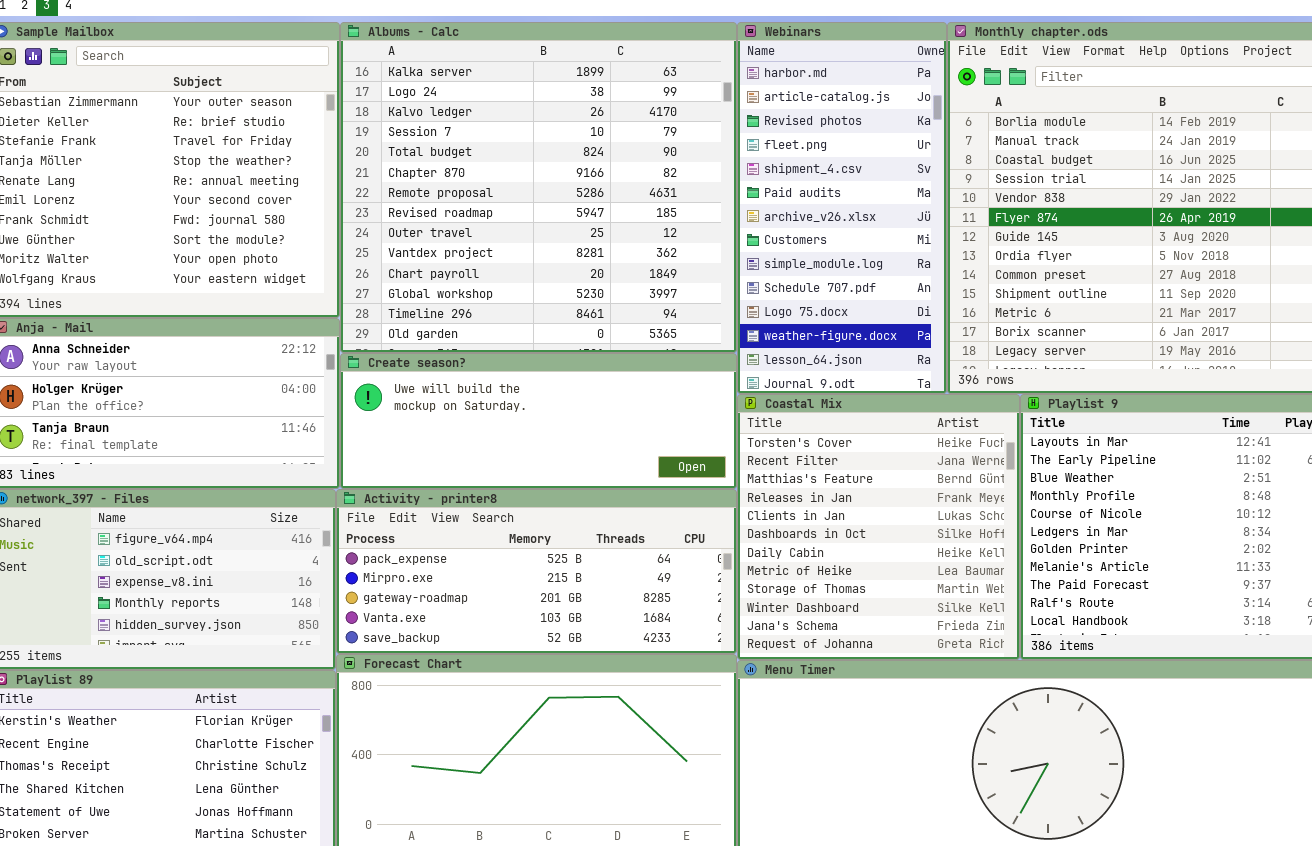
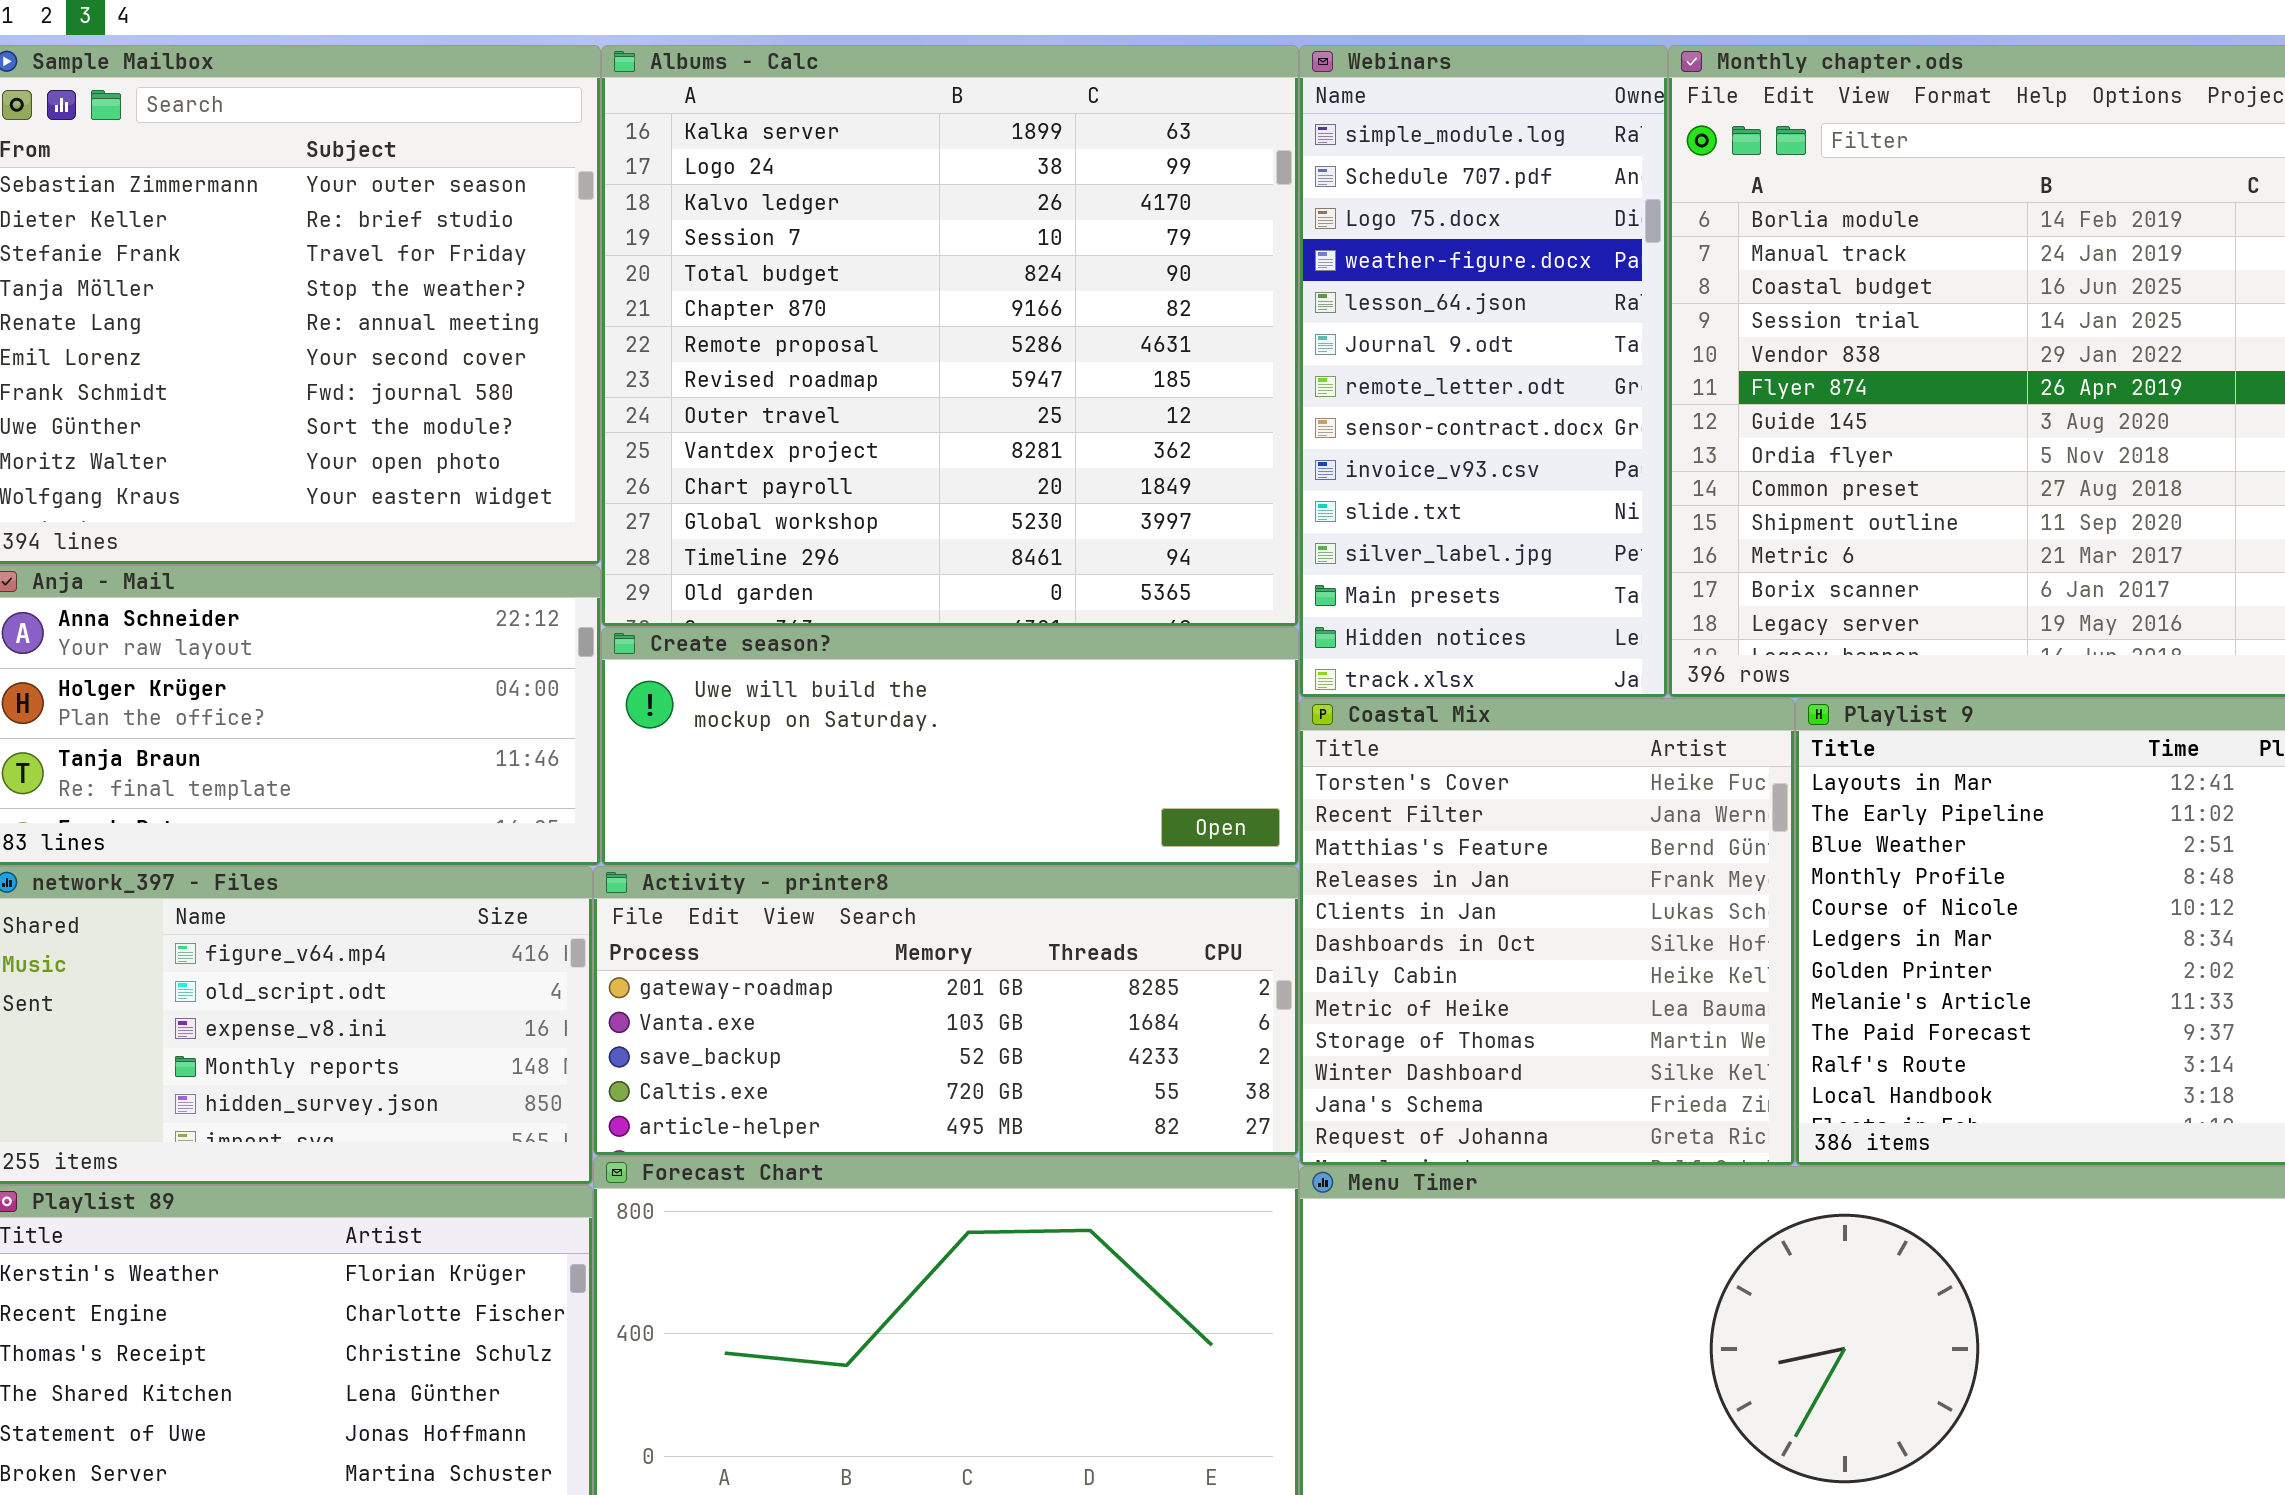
Webinars: [737,22,947,394] -> [1299,45,1668,698], scrolled down 8 rows
Activity - printer8: [336,489,737,654] -> [593,866,1299,1156], scrolled down 2 rows

